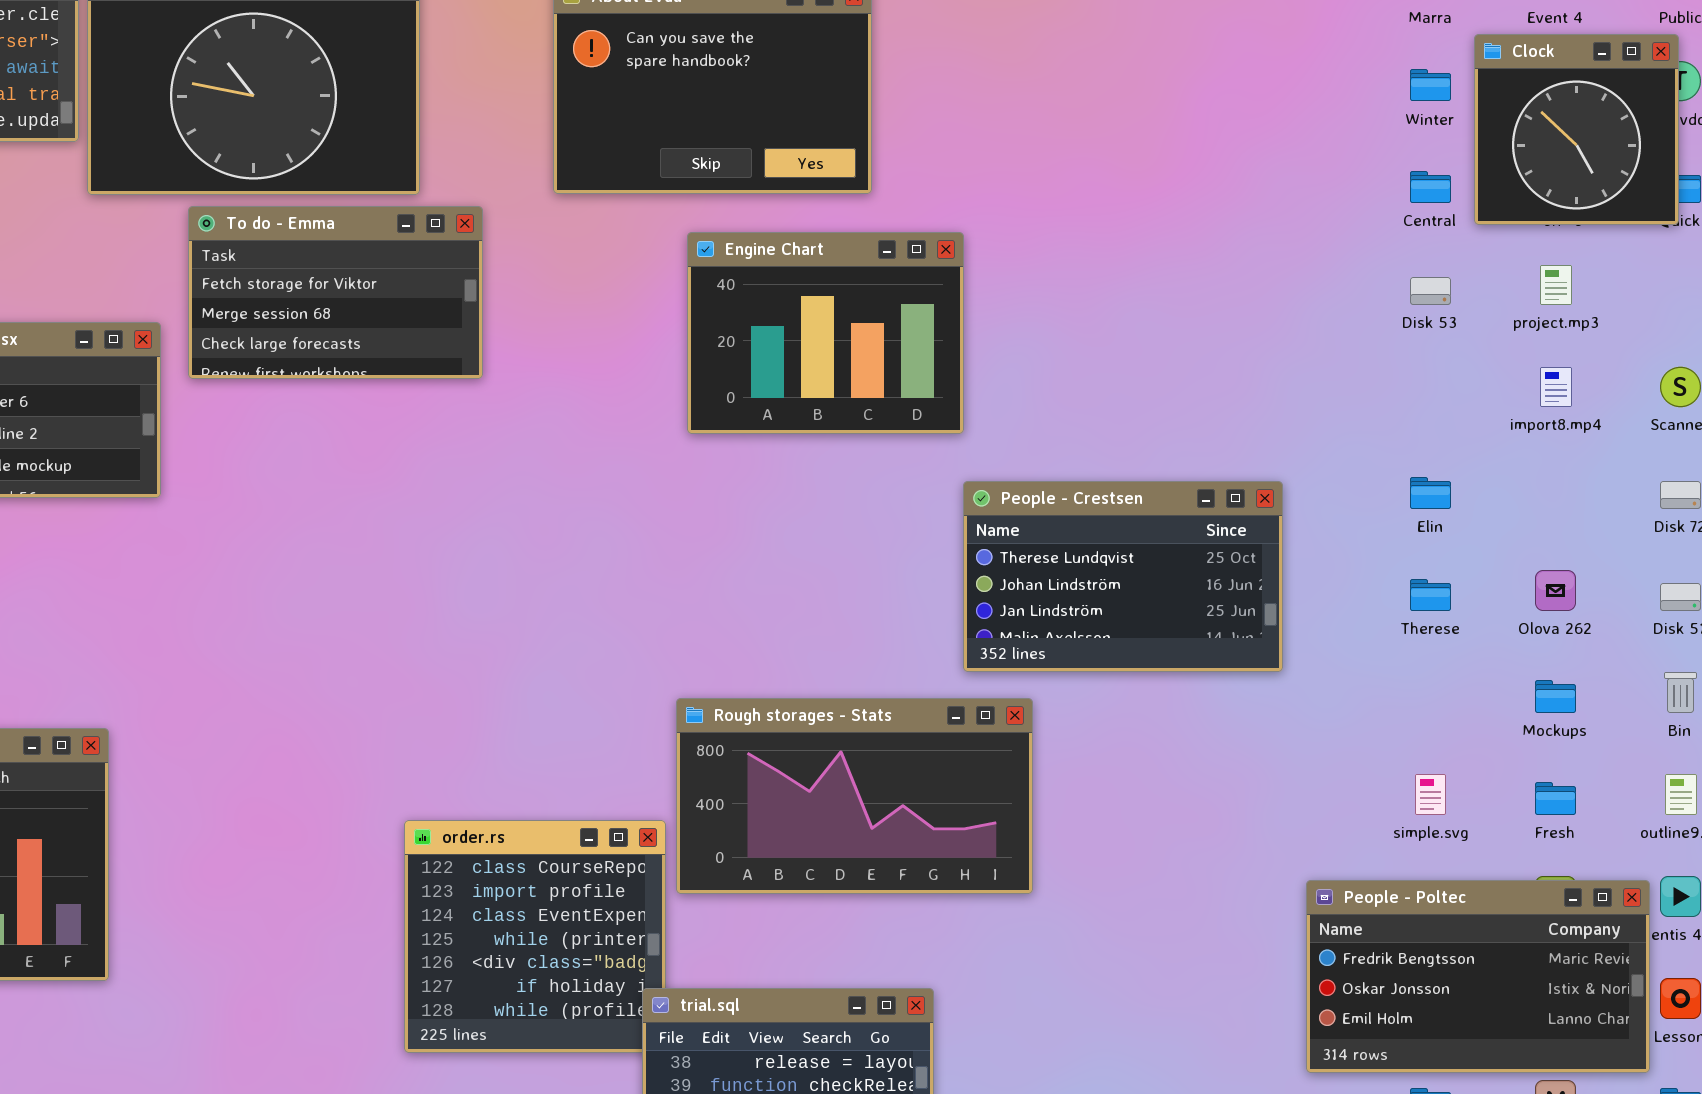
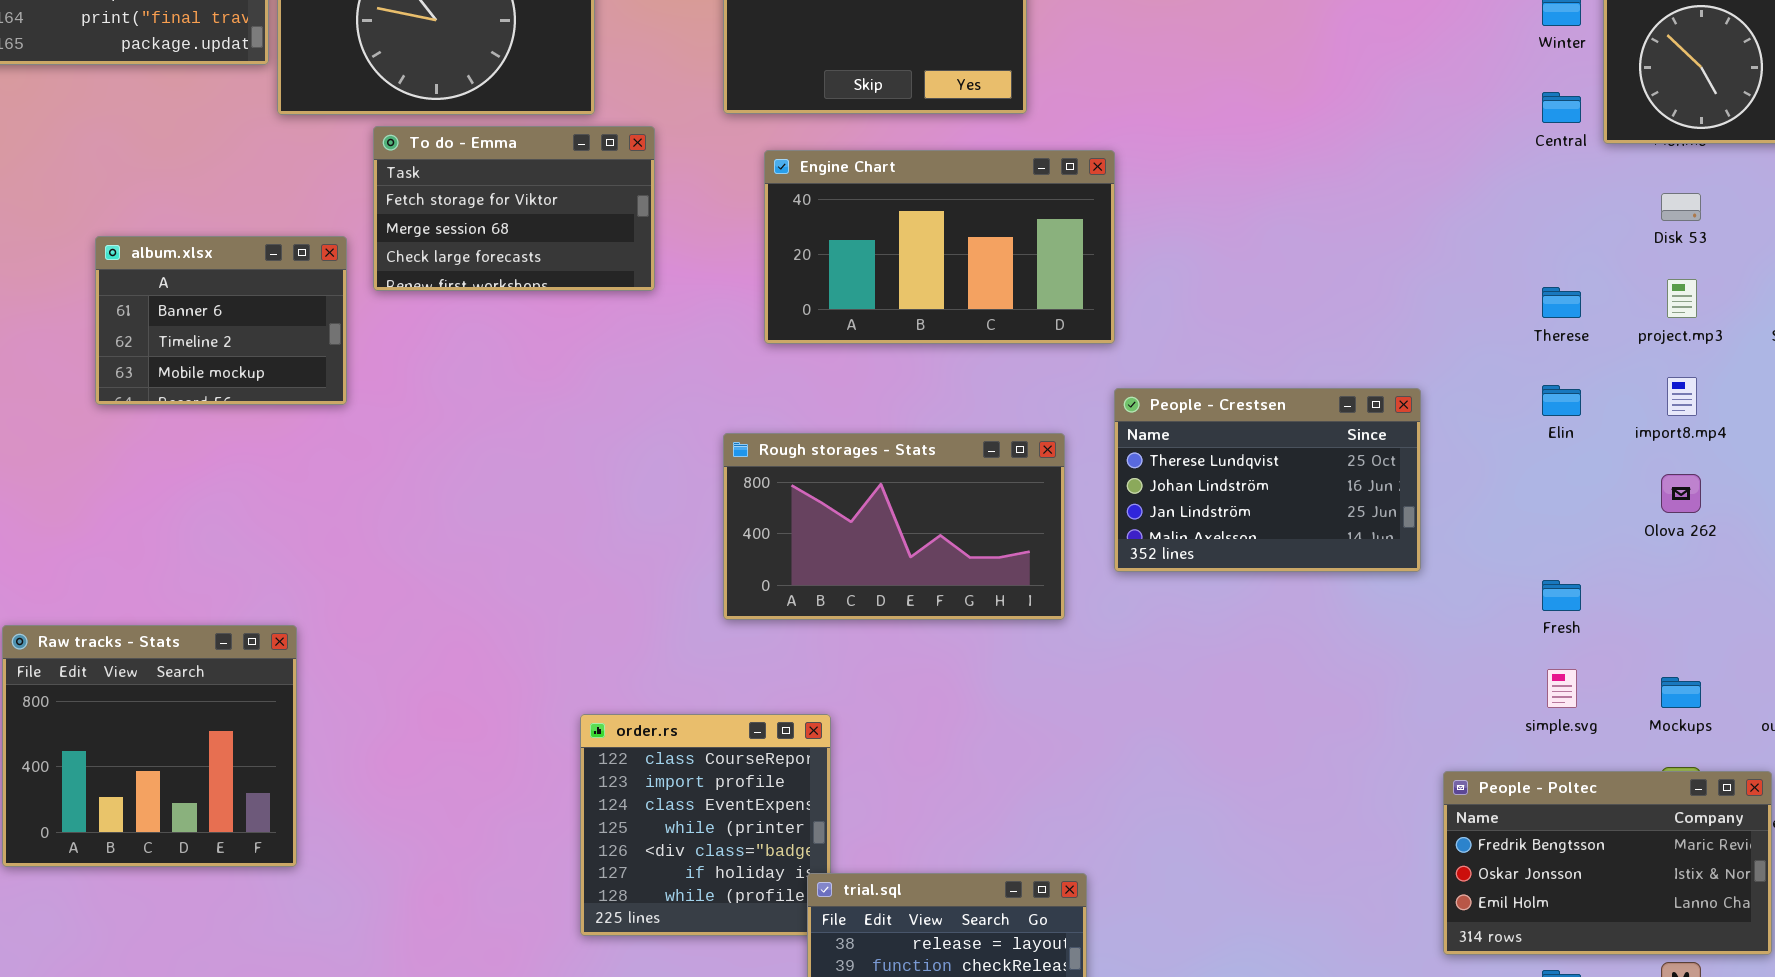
Engine Chart: [687,232,964,434] -> [764,150,1115,344], resized
project.mp3: [1540,265,1572,305] -> [1667,279,1697,318], moved
Disk 53: [1410,277,1451,305] -> [1661,193,1701,221], moved
import8.mp4: [1540,367,1572,407] -> [1667,377,1697,416], moved
Therese: [1410,579,1451,611] -> [1542,287,1581,318], moved
Mockups: [1535,680,1576,713] -> [1661,677,1701,708], moved
Rough storages - Stats: [676,698,1033,894] -> [723,433,1065,620], moved
Fresh: [1535,782,1576,815] -> [1542,580,1581,611], moved

